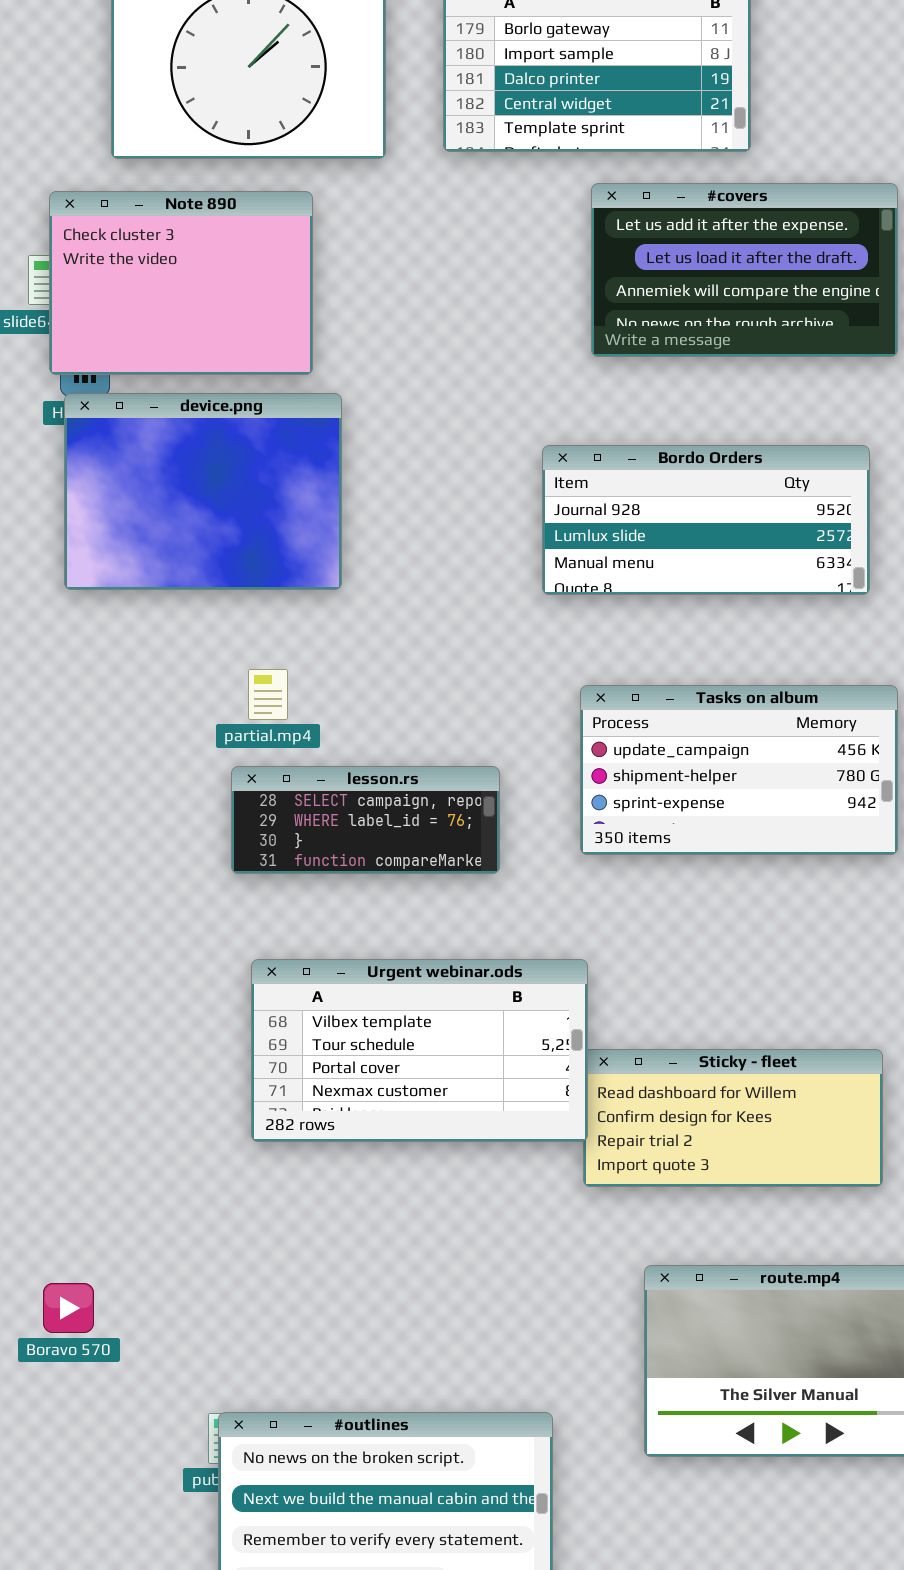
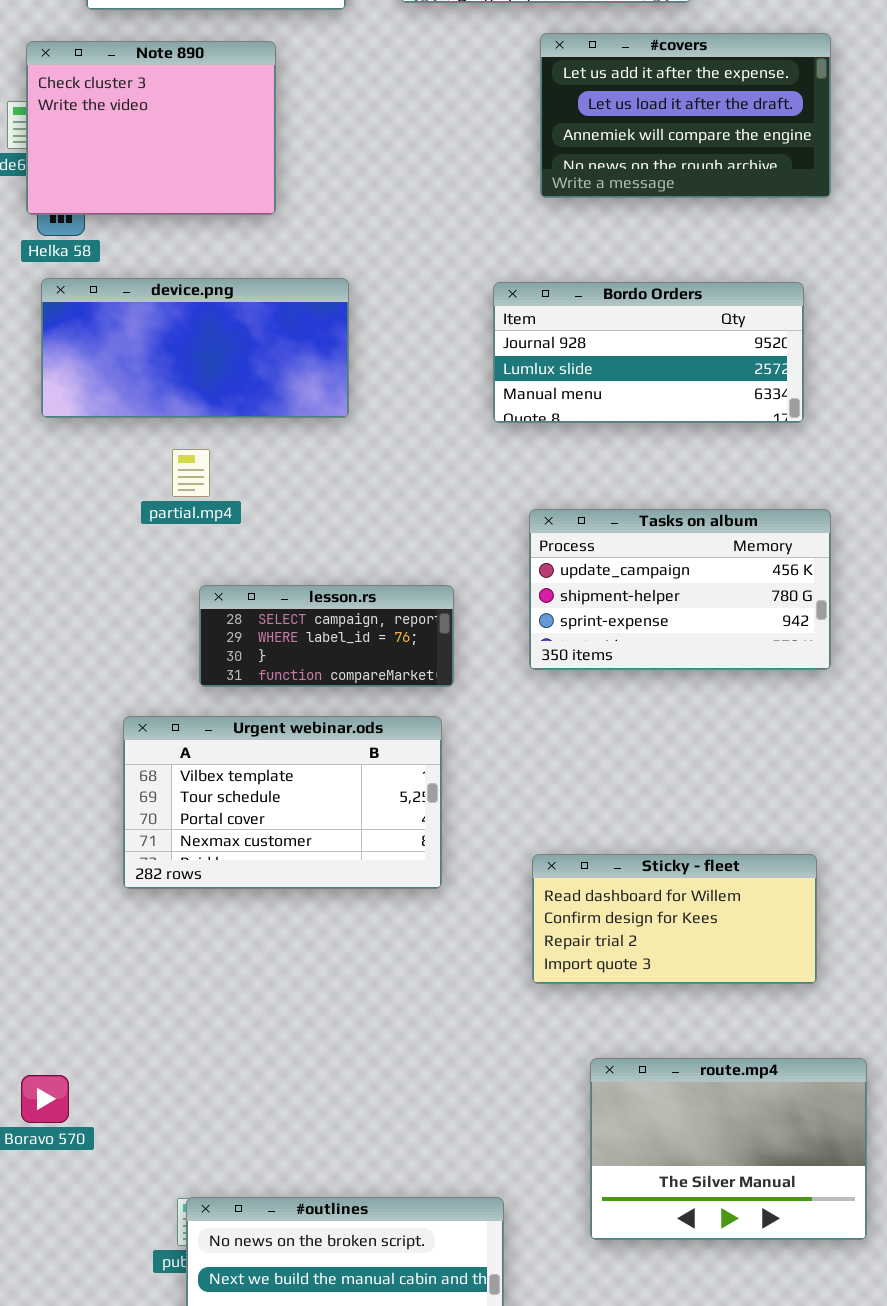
device.png: [64,393,342,590] -> [41,278,349,418], resized
partial.mp4: [248,669,288,720] -> [172,449,210,497], moved
Urgent webinar.ods: [251,959,588,1142] -> [123,716,442,889], moved

